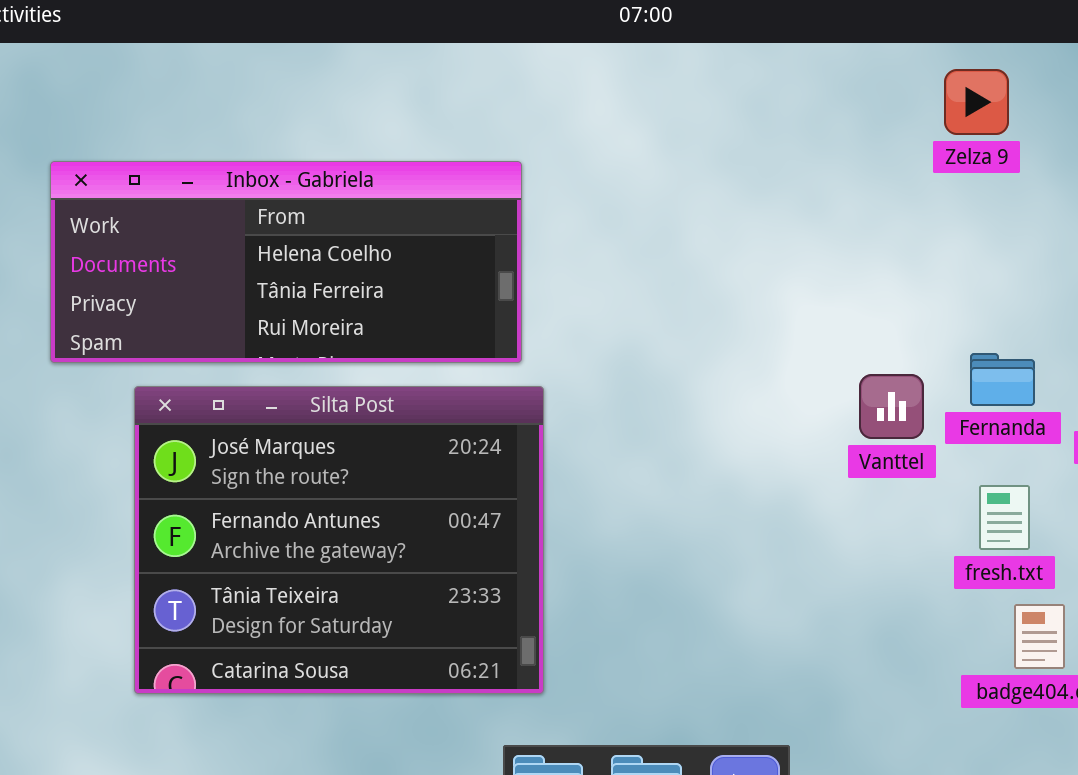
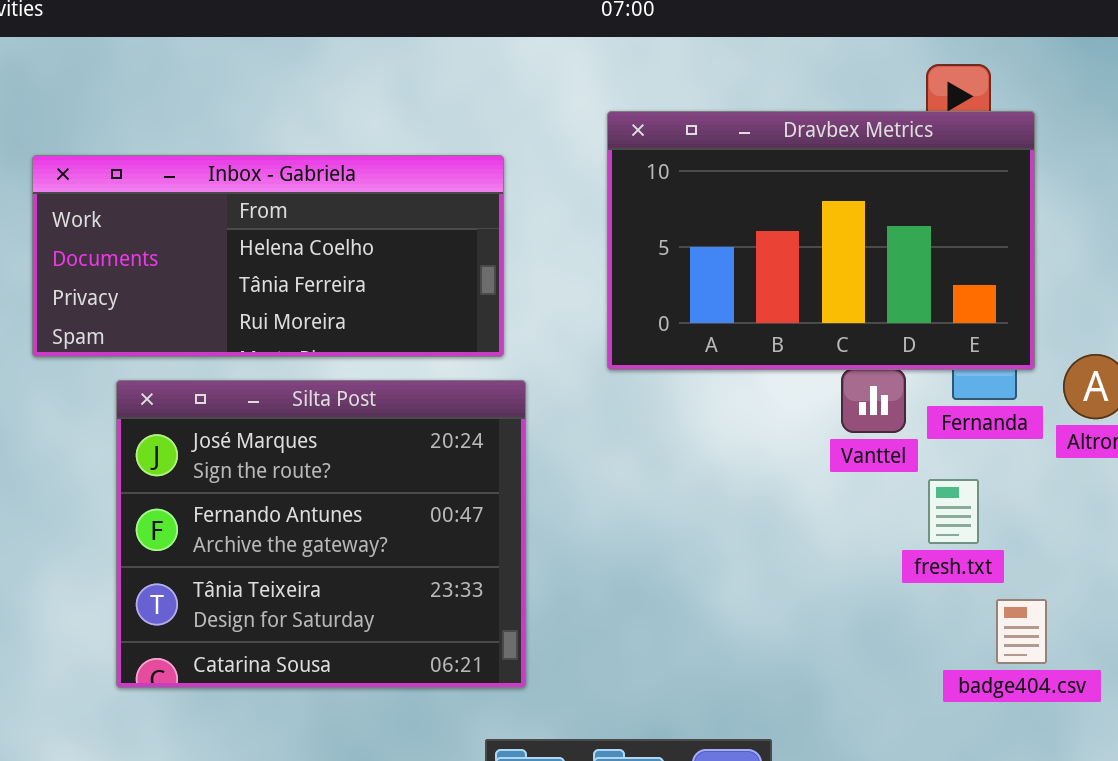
Dravbex Metrics: none -> [607,111,1035,370], opened
fresh.txt: [979,485,1030,550] -> [928,479,979,544], moved

